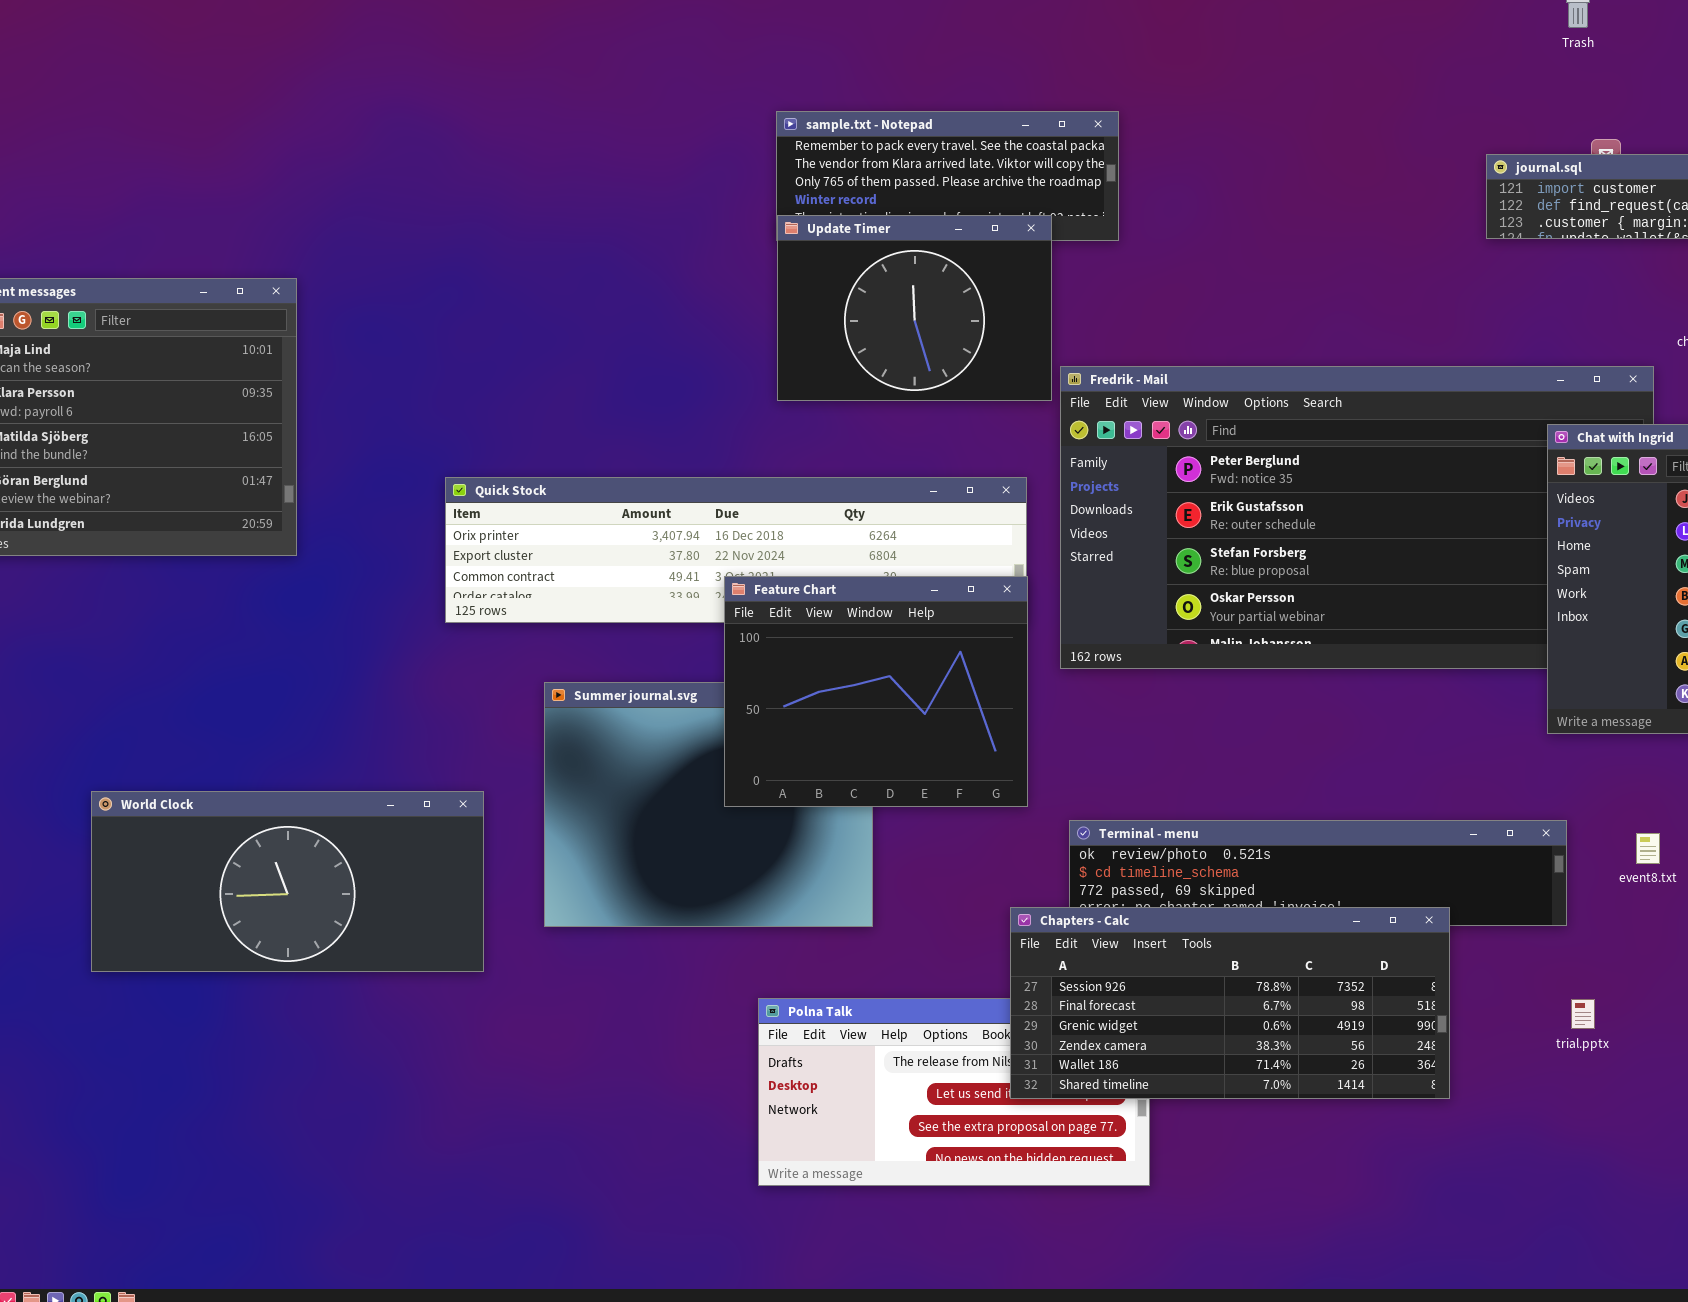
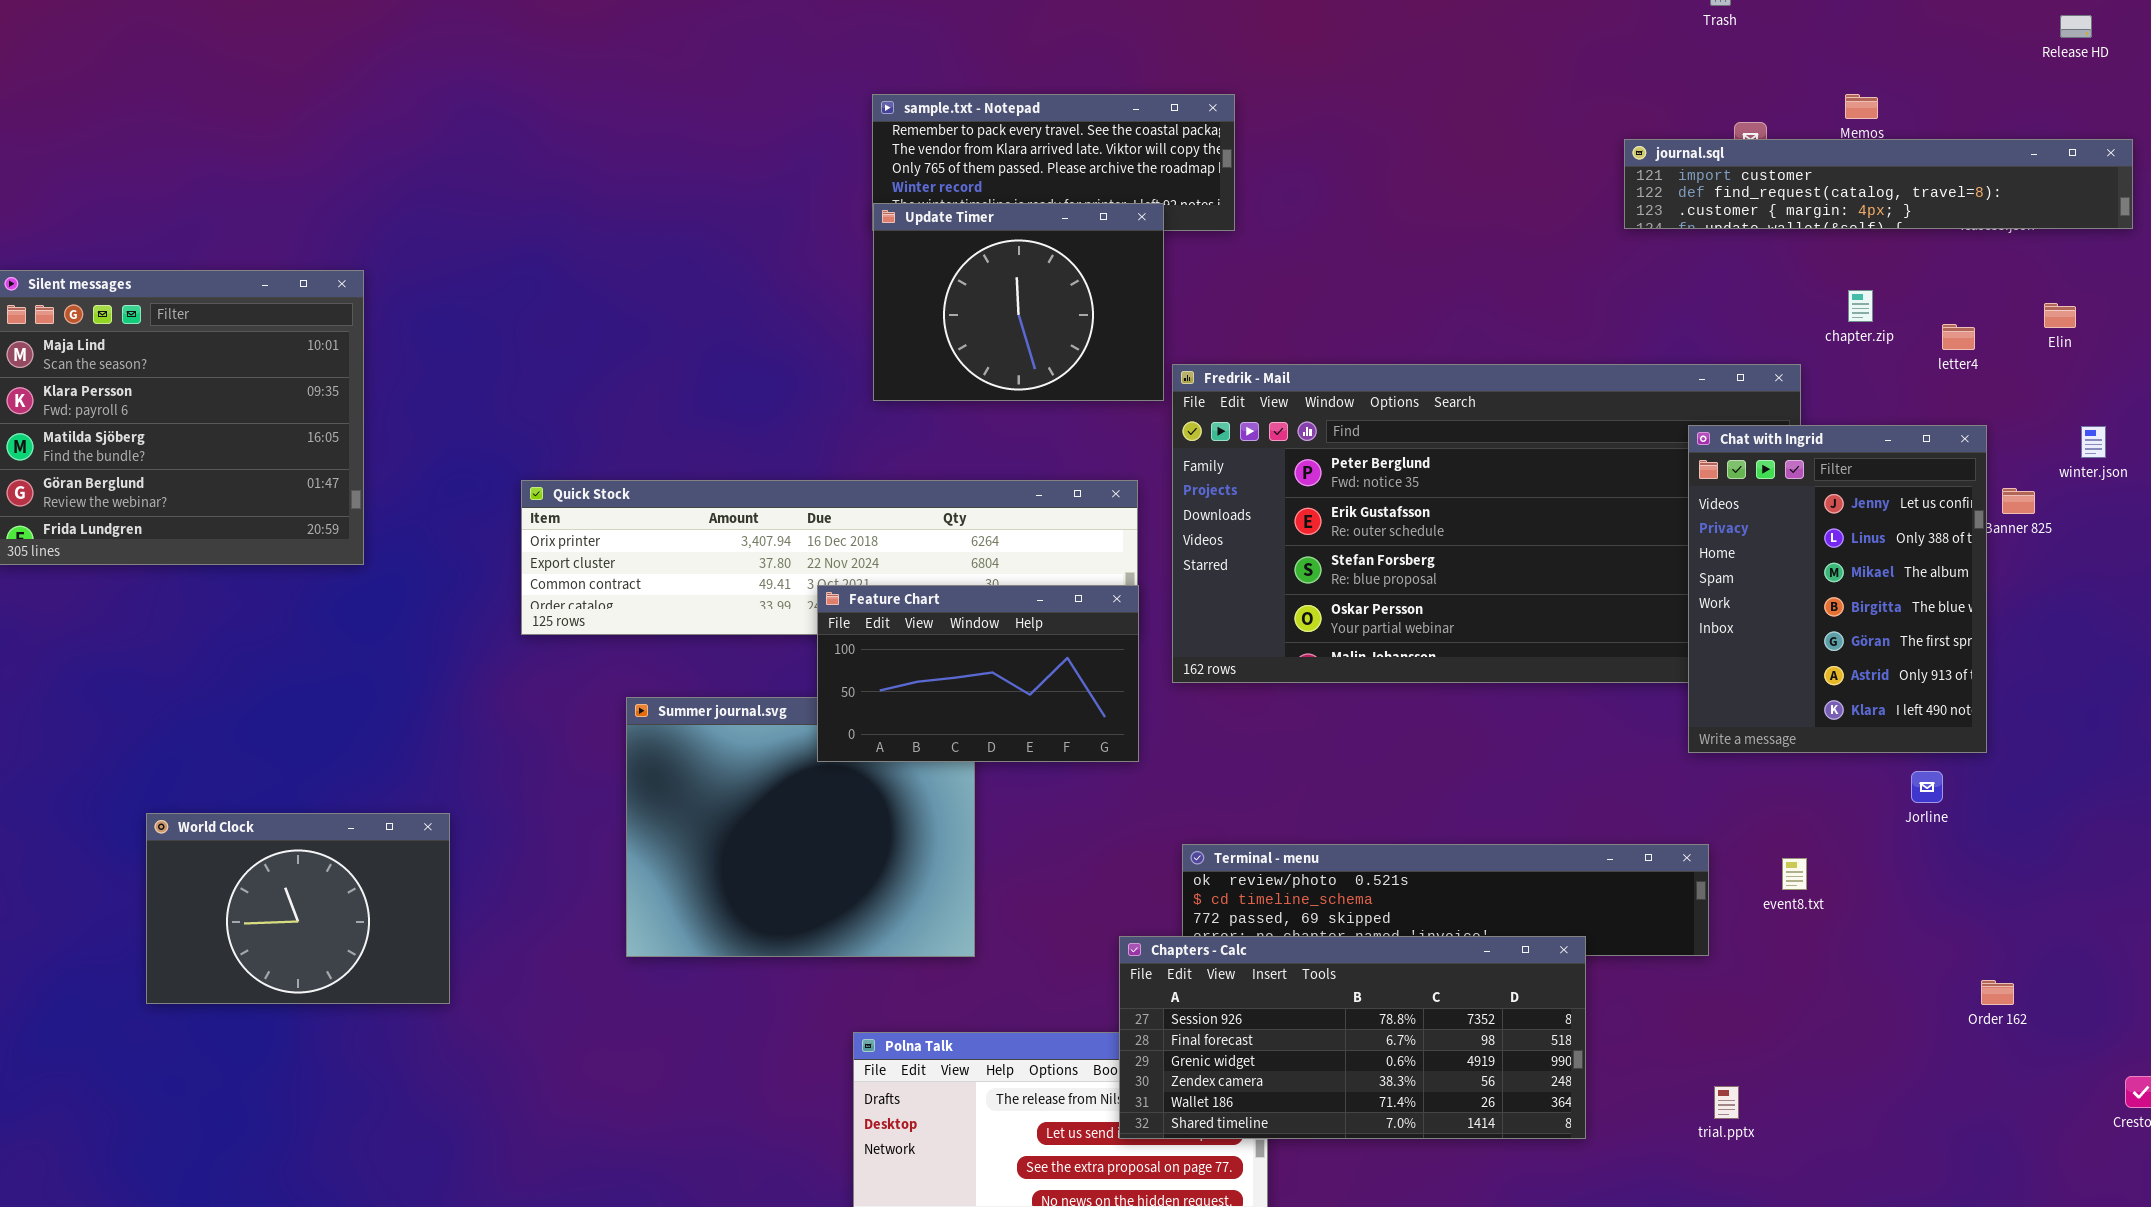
Feature Chart: [724,576,1028,807] -> [817,585,1139,762], resized
World Clock: [91,791,484,972] -> [146,813,450,1004], resized
trial.pptx: [1571,999,1595,1029] -> [1714,1086,1739,1119], moved

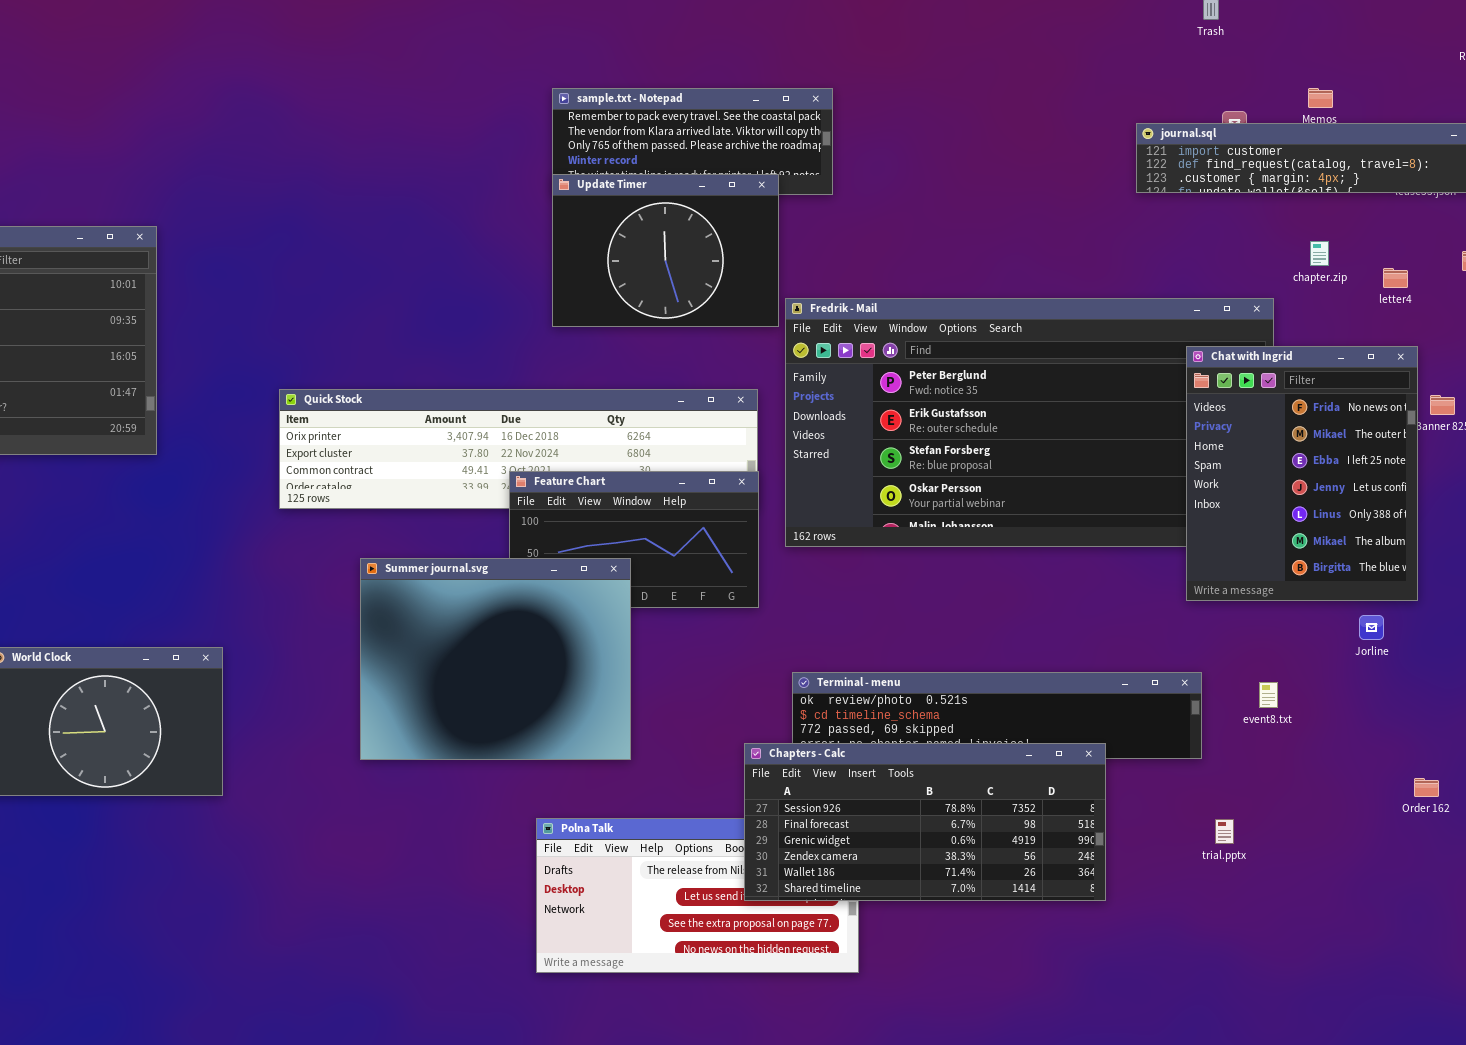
Chat with Ingrid: [1688,425,1987,753] -> [1186,346,1418,601], scrolled up 3 rows
Summer journal.svg: [626,697,975,957] -> [360,558,631,760], raised
trial.pptx: [1714,1086,1739,1119] -> [1215,819,1234,844], moved

